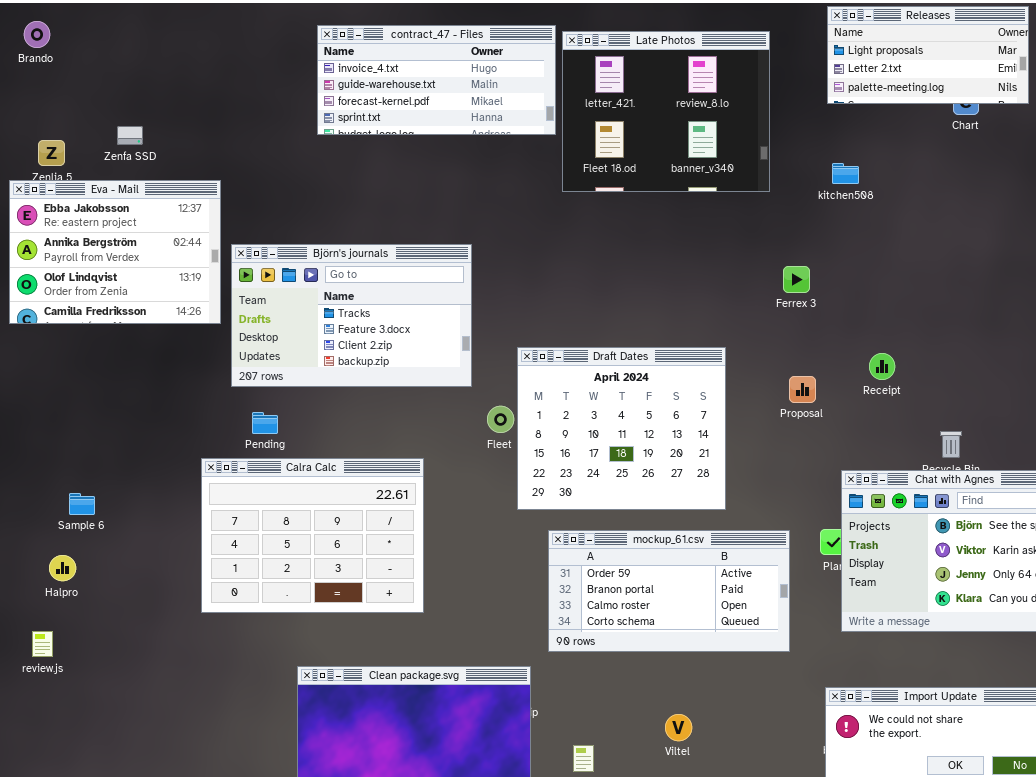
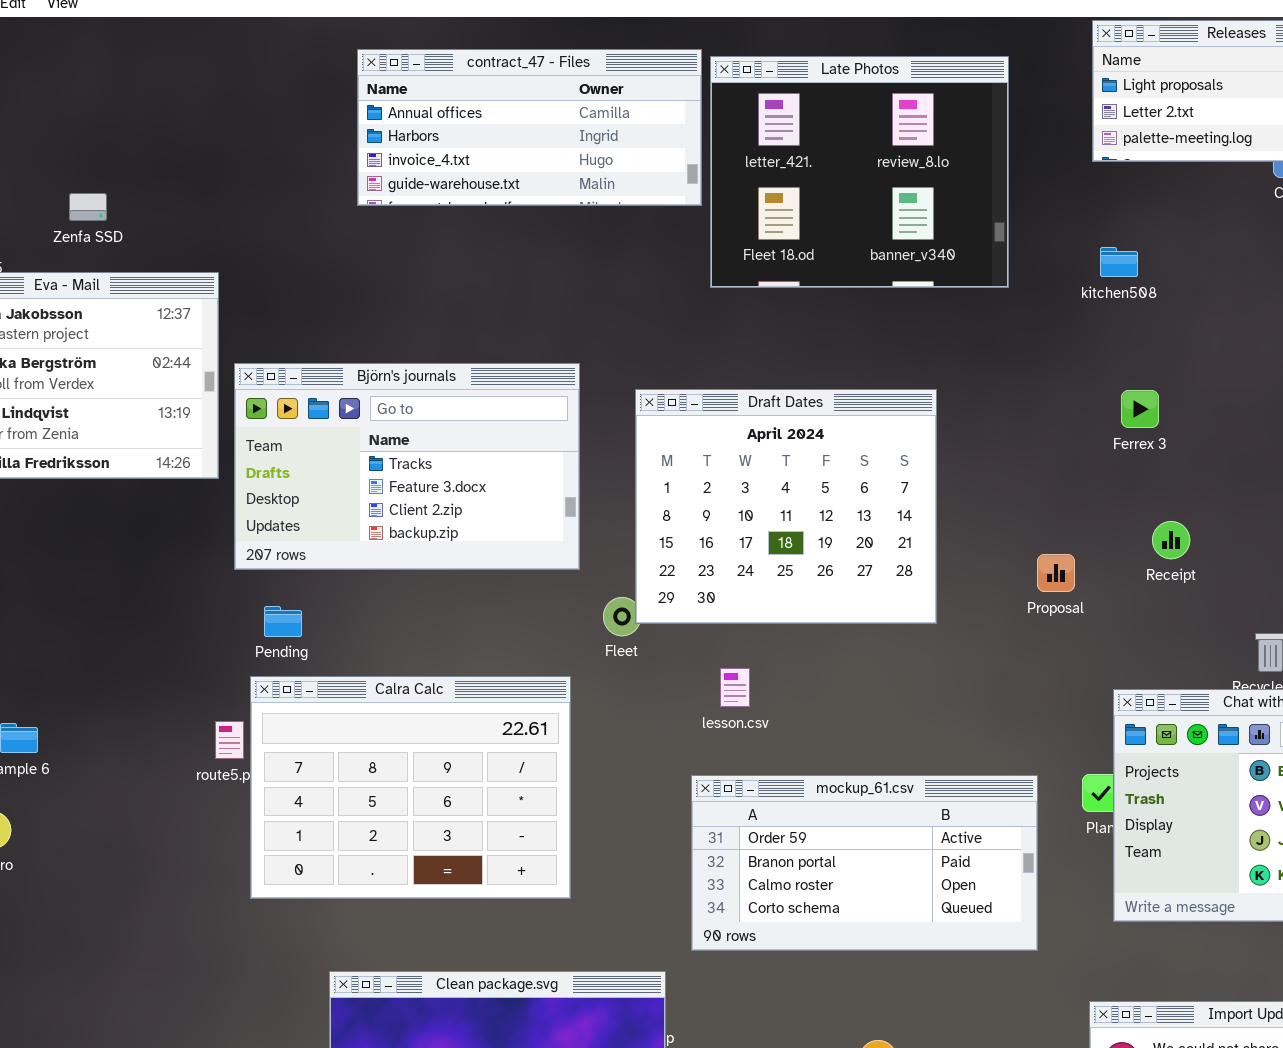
contract_47 - Files: [317,25,556,135] -> [357,49,702,206], scrolled up 2 rows
Ferrex 3: [783,266,810,293] -> [1121,390,1159,428], moved
Draft Dates: [517,347,726,510] -> [635,389,937,624], moved
Calra Calc: [201,458,424,613] -> [250,676,571,899], moved

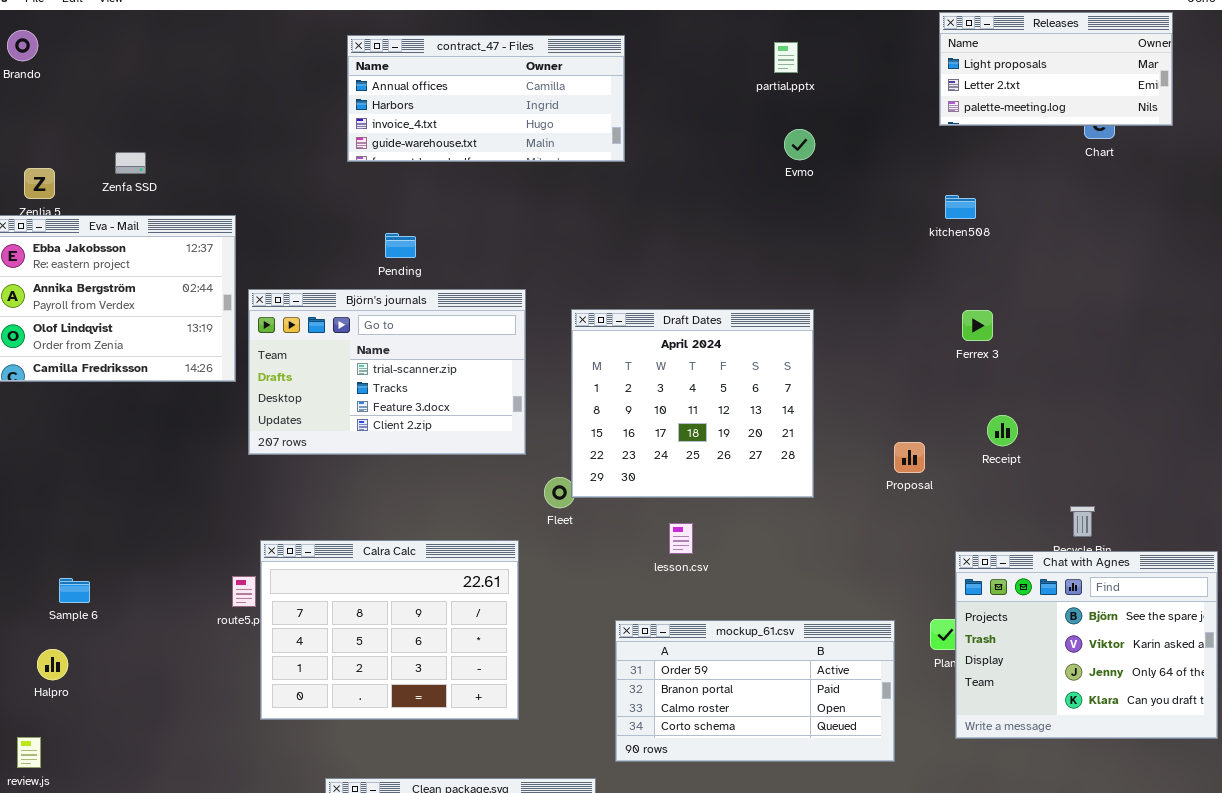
Late Photos: [710,56,1009,288] -> none, closed
Björn's journals: [234,363,580,570] -> [248,289,526,455], scrolled up 1 row
Pending: [264,606,302,637] -> [385,233,416,258], moved
lesson.csv: [720,668,750,707] -> [669,523,693,554], moved

